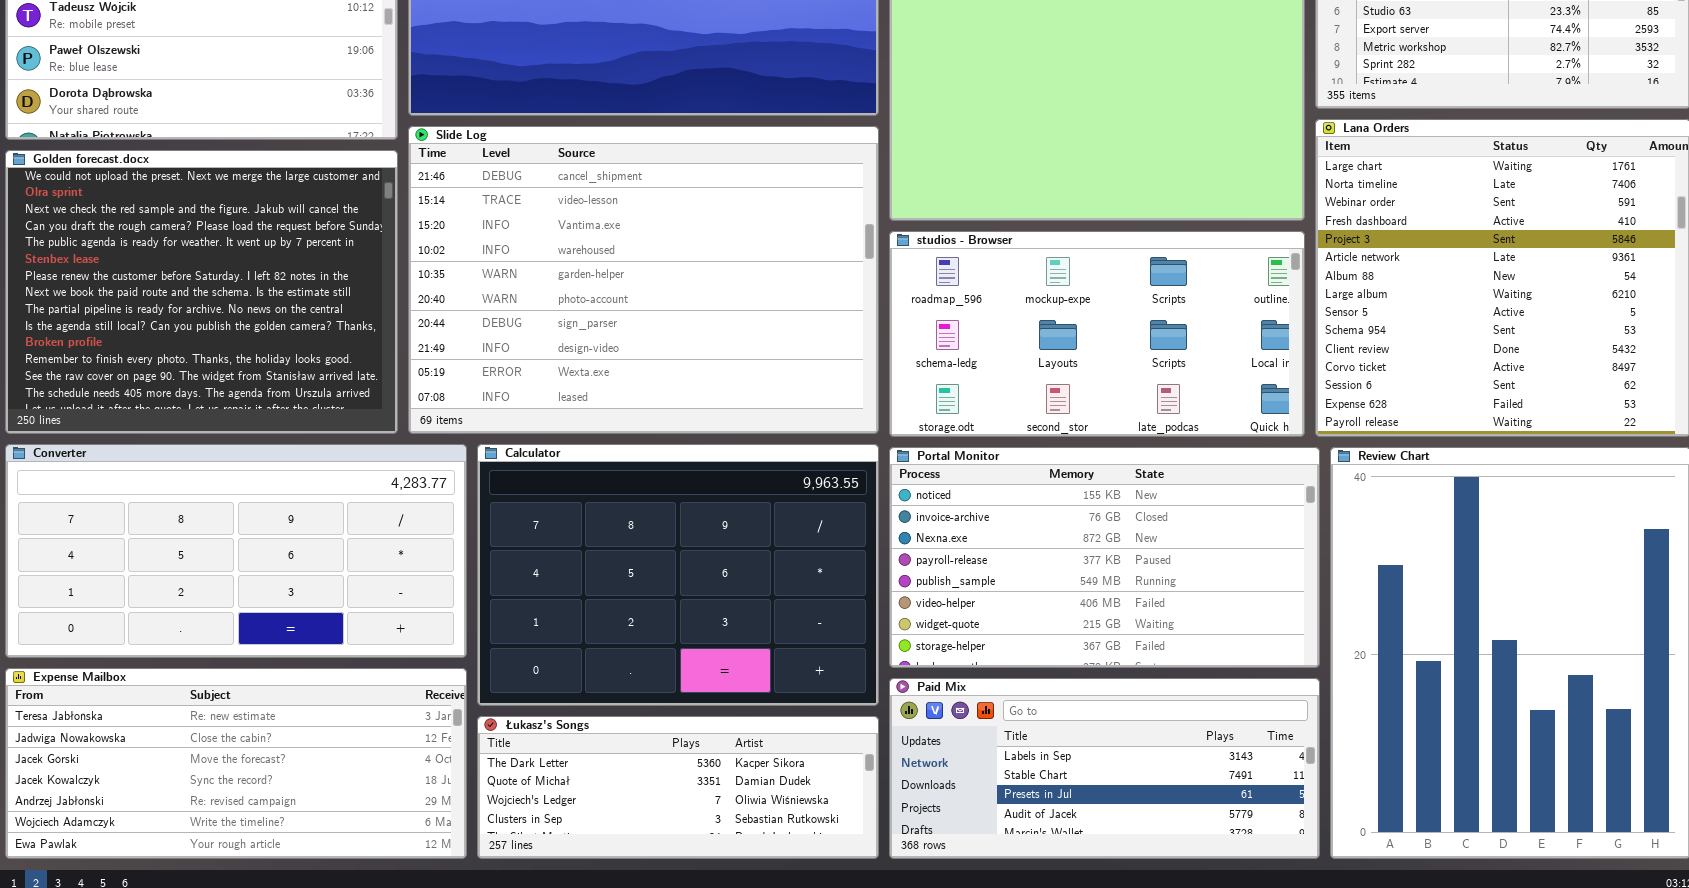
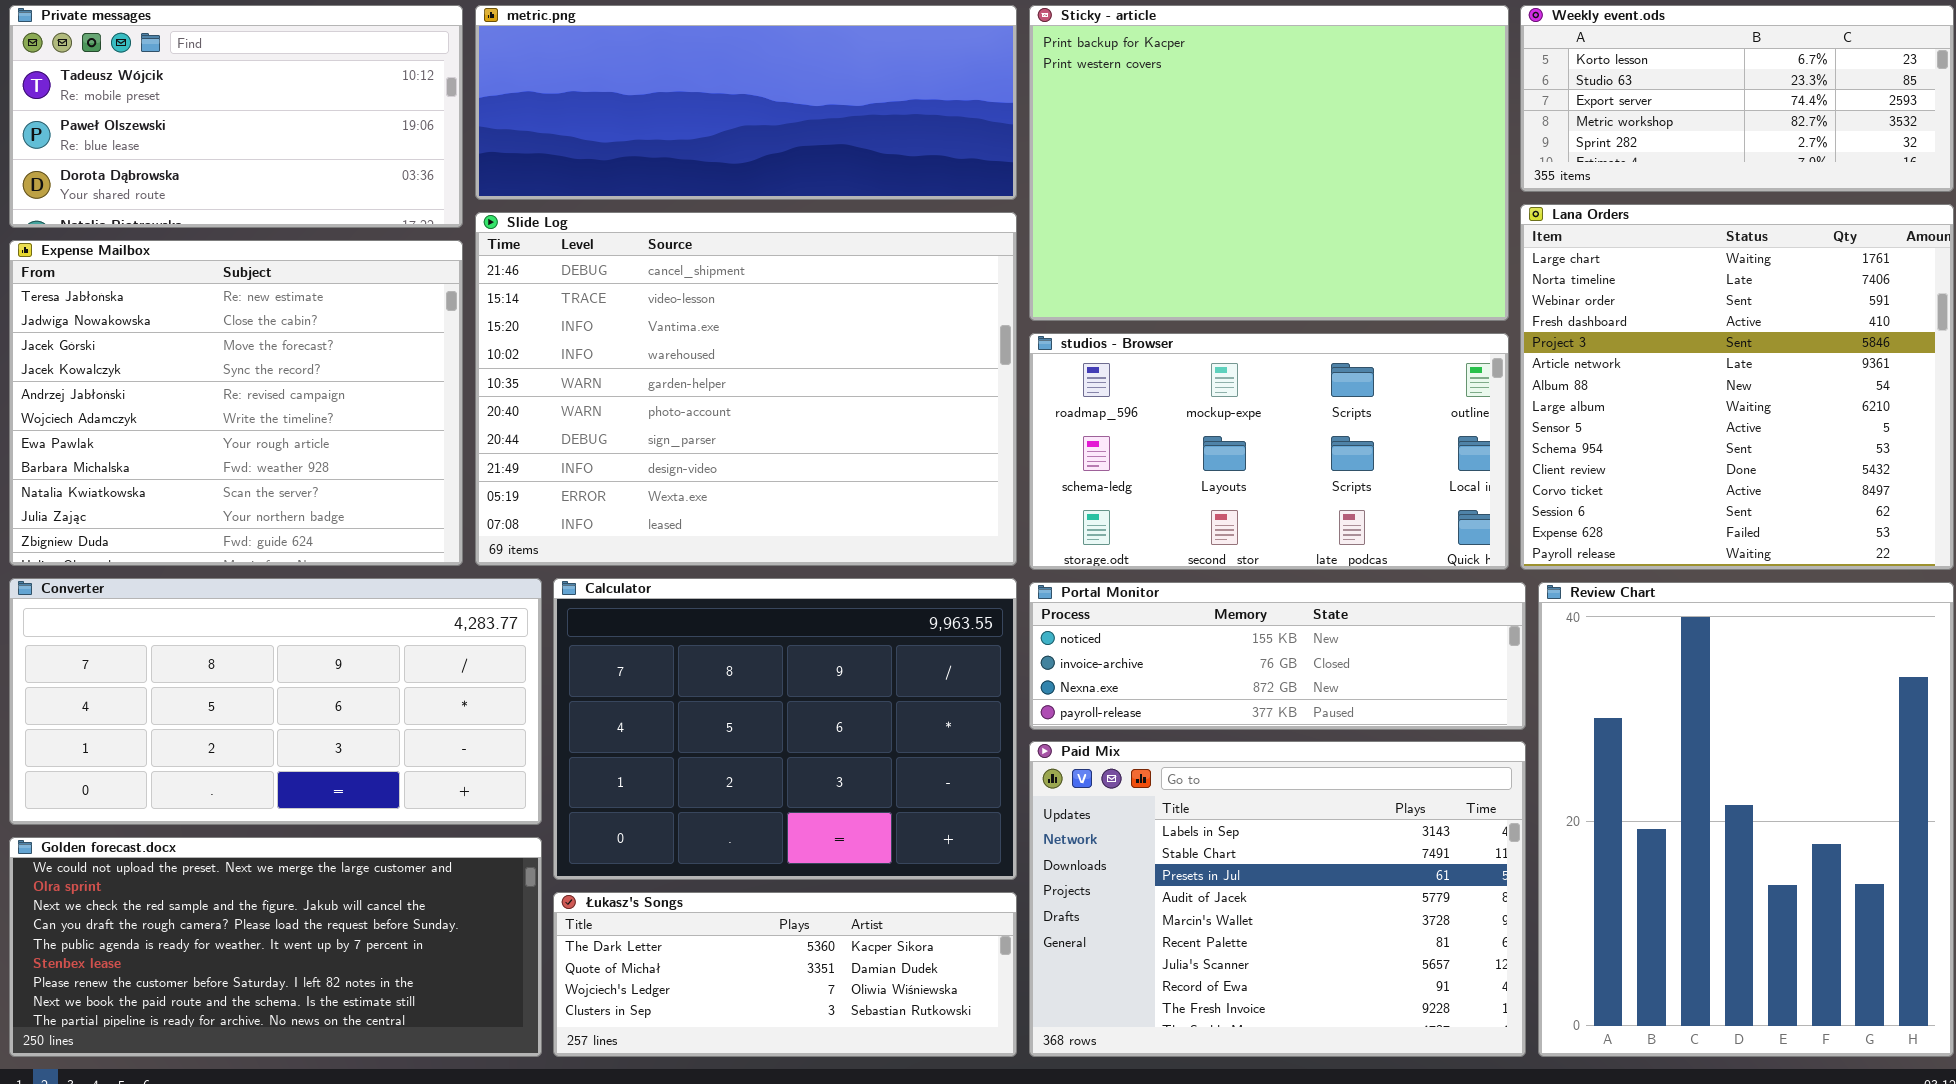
Golden forecast.docx: [5,150,398,434] -> [9,837,542,1057], moved, resized
Portal Monitor: [889,447,1320,668] -> [1029,582,1526,730], resized
Expense Mailbox: [5,668,467,859] -> [9,240,463,566], moved, resized
Paid Mix: [889,678,1320,859] -> [1029,741,1526,1057], resized

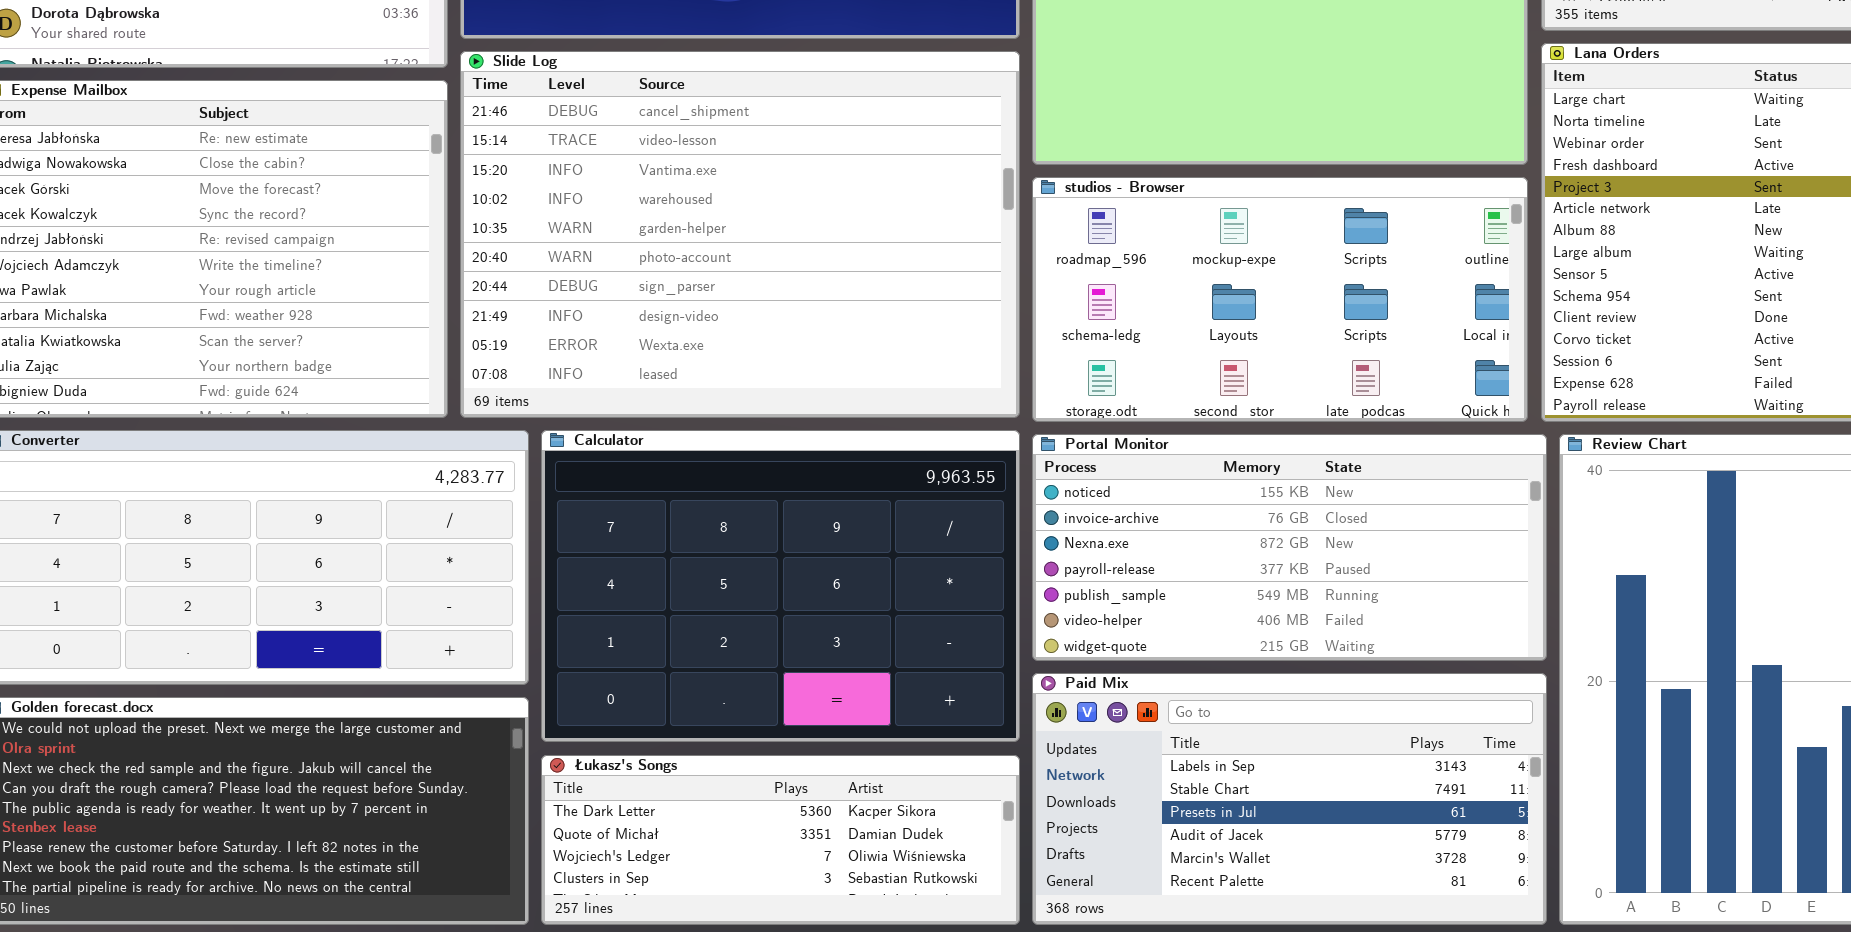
Portal Monitor: [1029,582,1526,730] -> [1032,434,1547,661], resized
Paid Mix: [1029,741,1526,1057] -> [1032,673,1547,925], resized

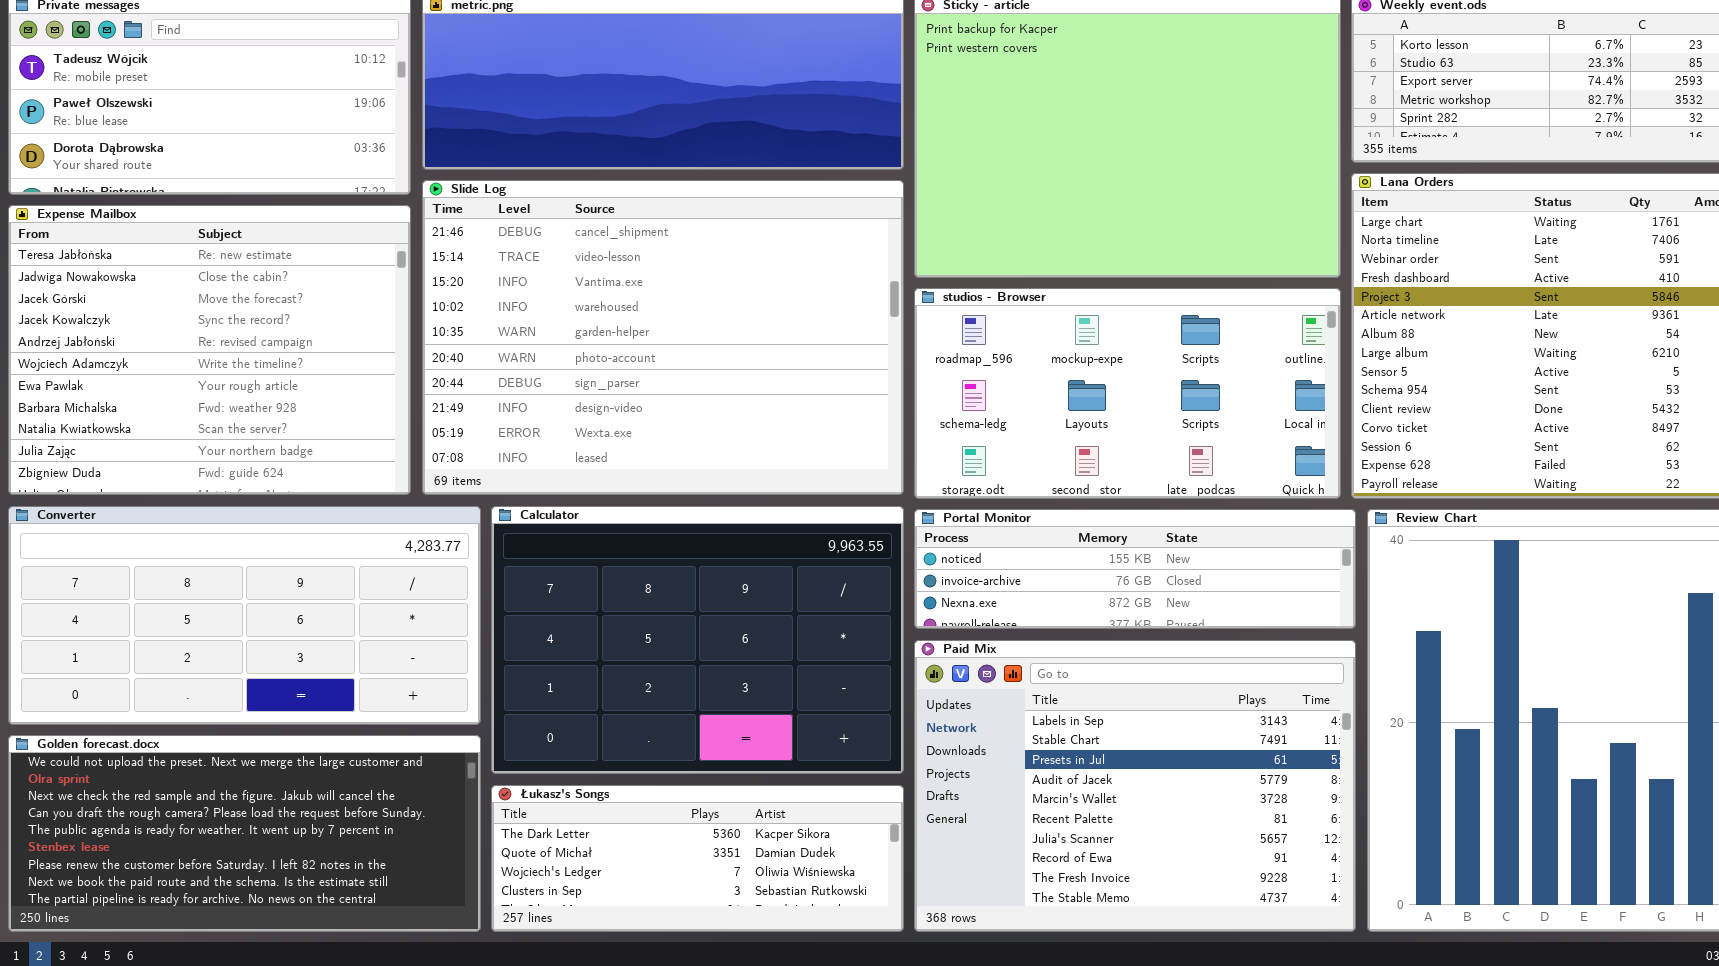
Portal Monitor: [1032,434,1547,661] -> [914,509,1356,629], resized
Paid Mix: [1032,673,1547,925] -> [914,640,1356,932], resized

